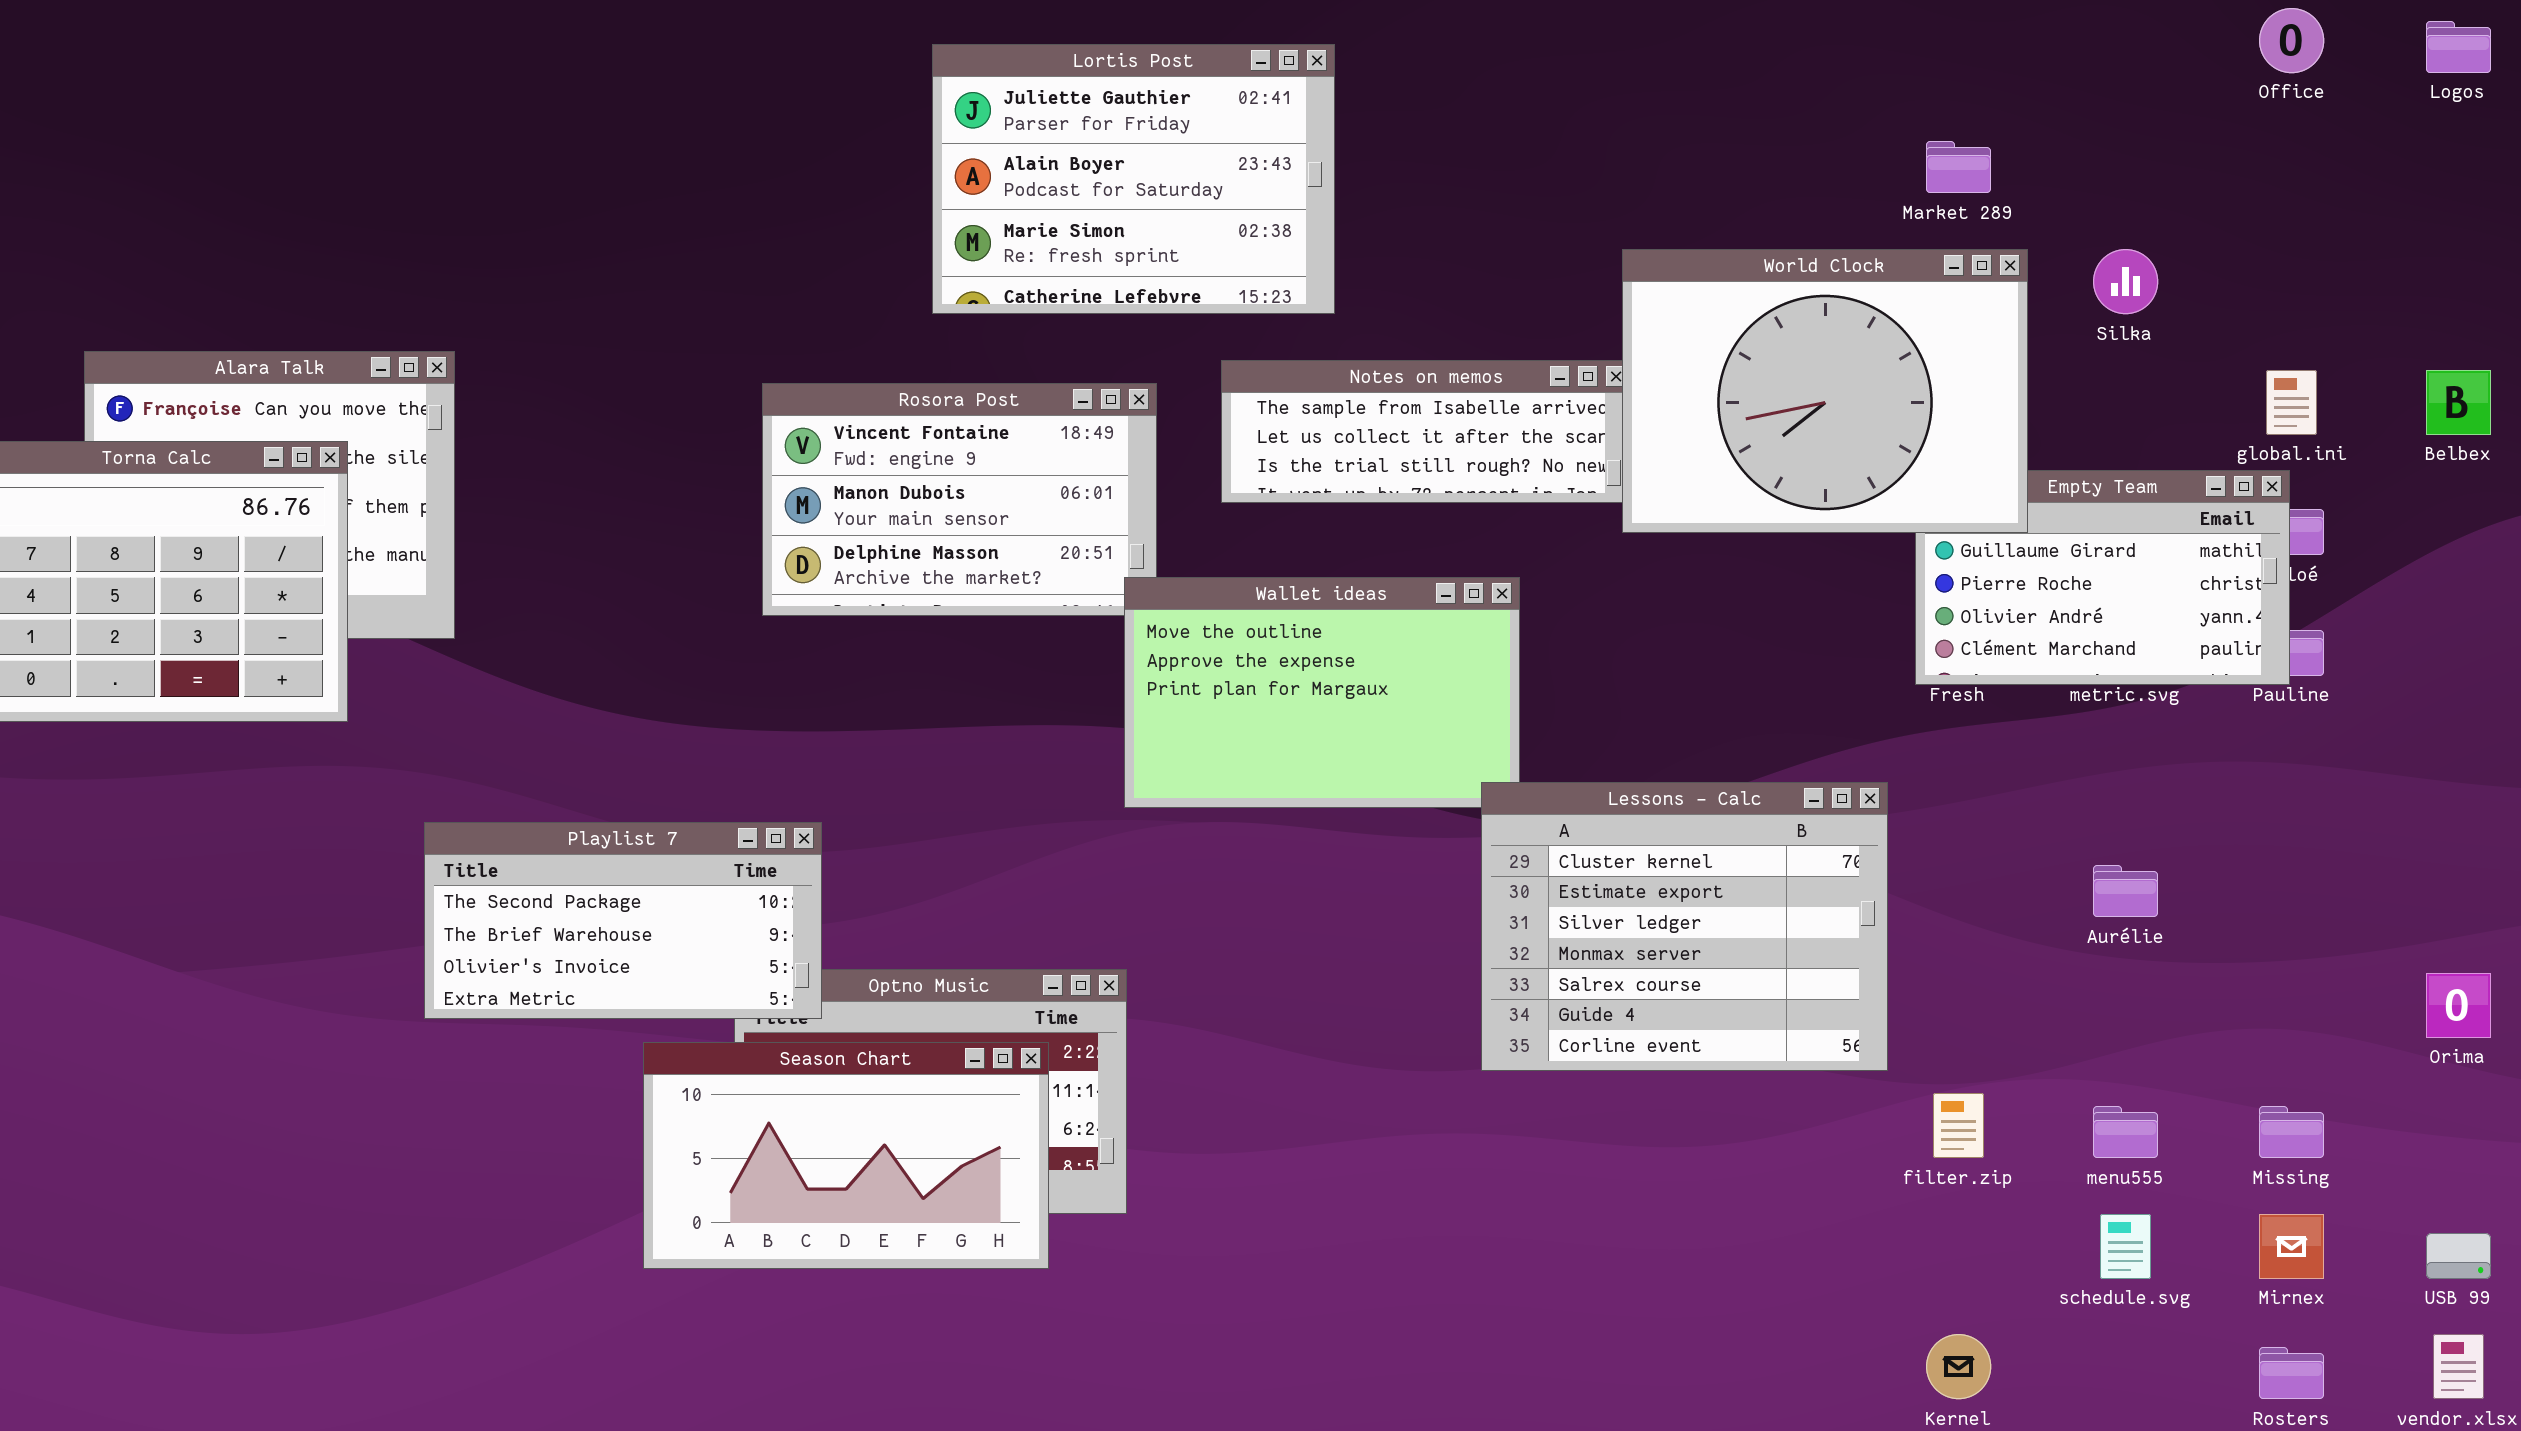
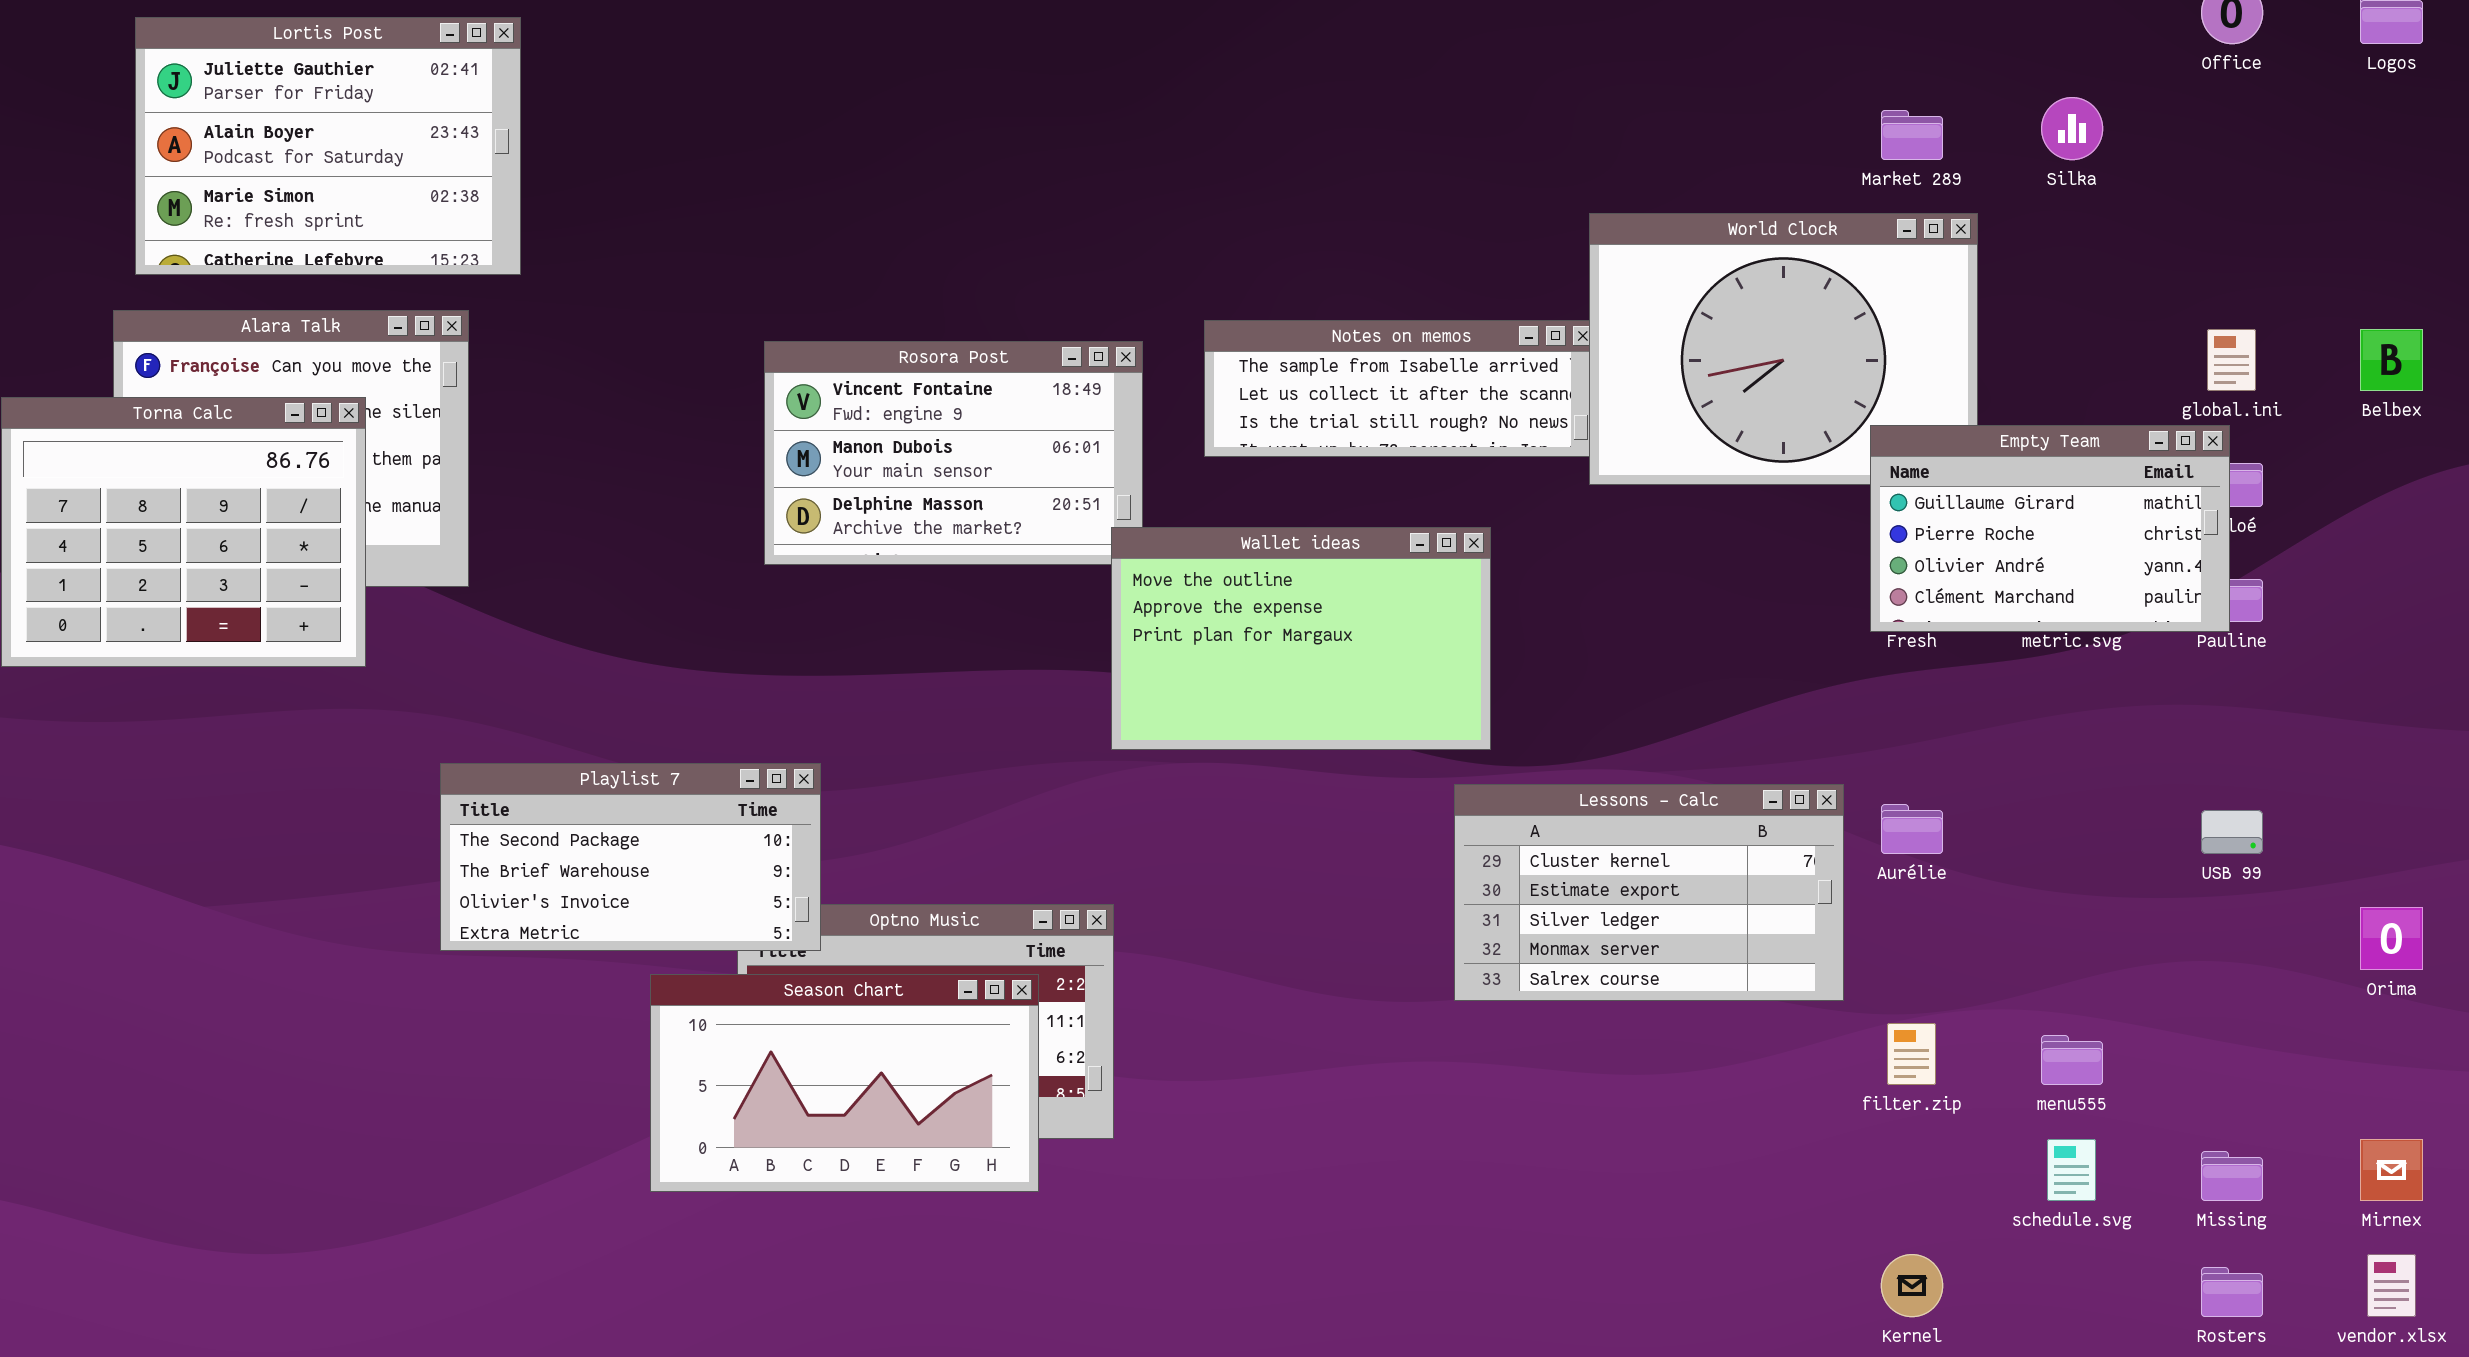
Lortis Post: [932,44,1335,314] -> [135,17,521,275], moved
Silka: [2093,249,2158,314] -> [2041,97,2103,160], moved
Empty Team: [1915,470,2290,685] -> [1870,425,2230,632], raised
Lessons - Calc: [1481,782,1888,1071] -> [1454,784,1844,1001], resized
Aurélie: [2093,865,2158,917] -> [1881,804,1943,854], moved
Missing: [2259,1106,2324,1158] -> [2201,1151,2263,1201], moved
Mirnex: [2259,1214,2324,1279] -> [2360,1139,2423,1201], moved
USB 99: [2426,1233,2491,1279] -> [2201,810,2263,854], moved

